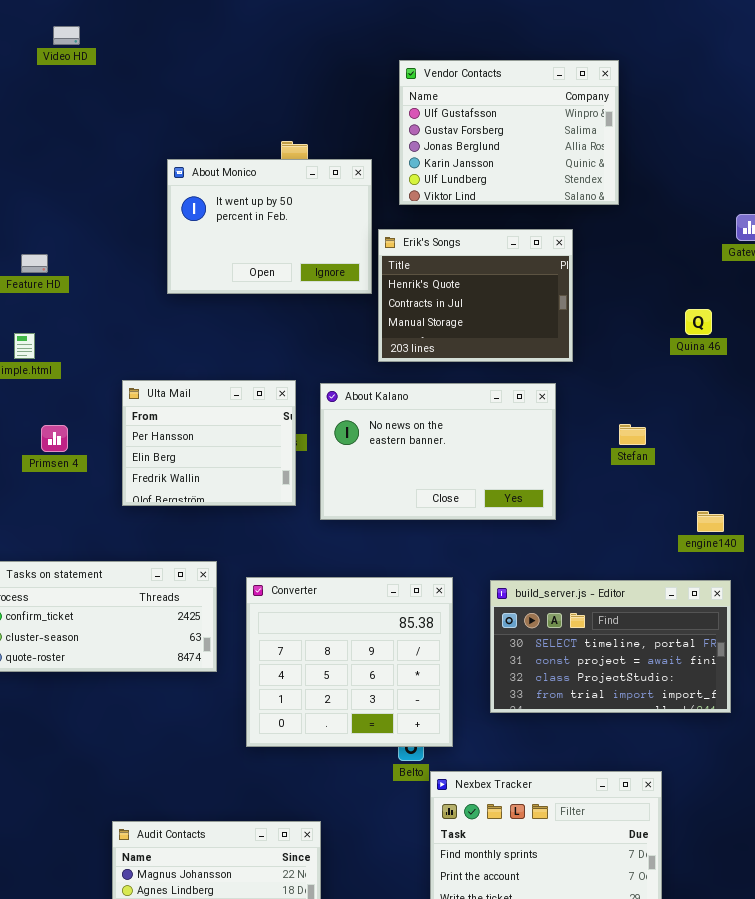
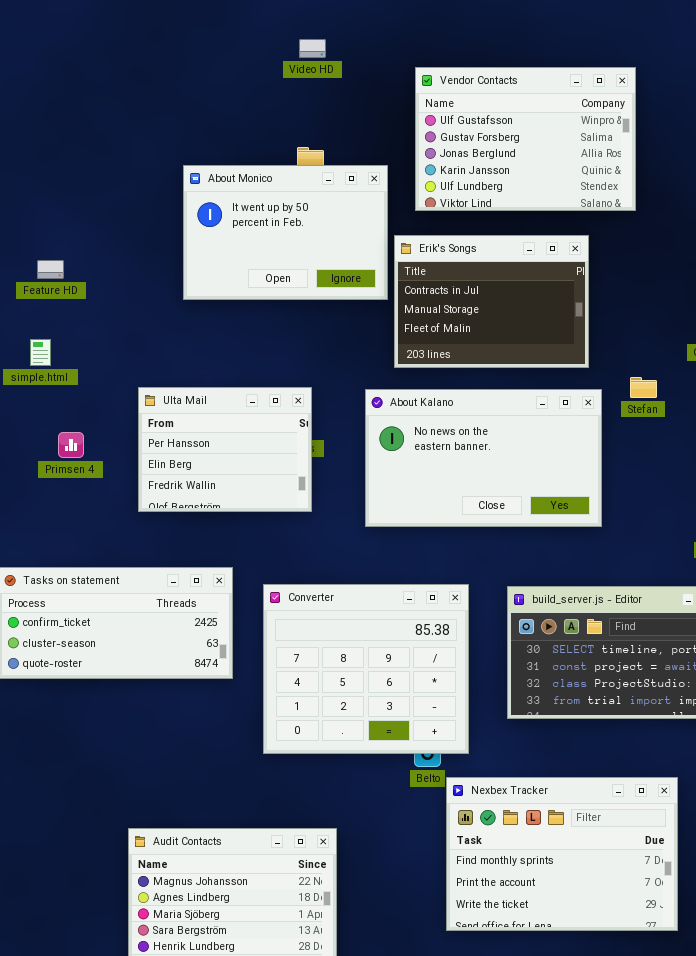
Video HD: [53,26,80,45] -> [299,39,326,58], moved
Erik's Songs: [378,229,573,362] -> [394,235,589,368], scrolled down 1 row
About Kalano: [320,383,556,520] -> [365,389,602,527], moved
Stefan: [619,424,646,445] -> [630,377,657,398], moved

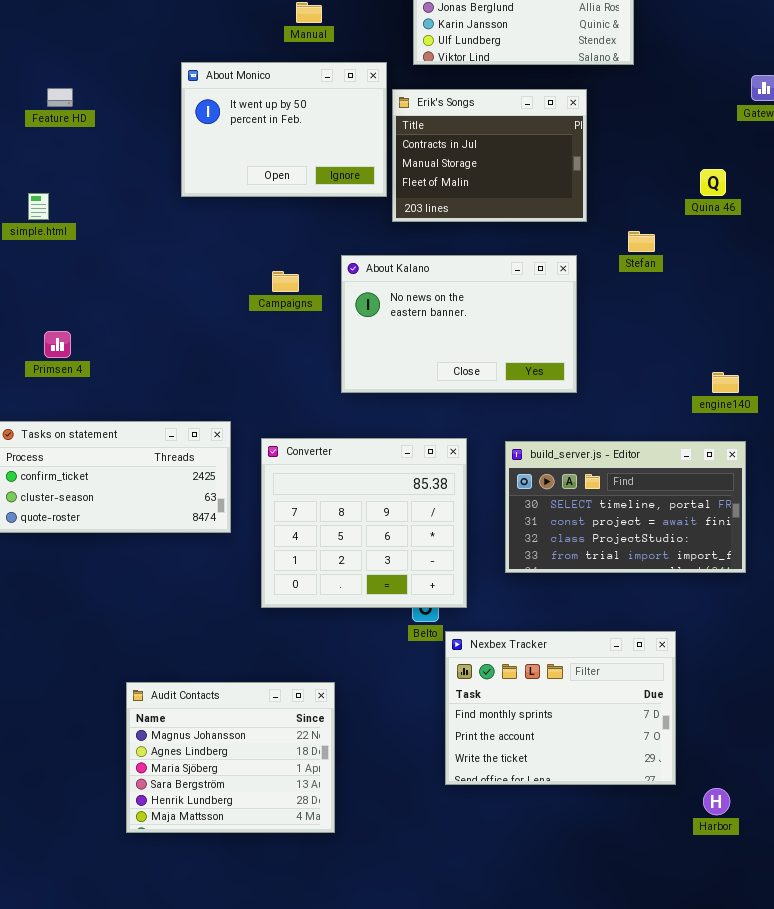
About Monico: [183,165,388,300] -> [181,62,387,197], moved
Feature HD: [37,260,64,279] -> [47,88,73,107], moved
Ulta Mail: [138,387,312,512] -> none, closed
About Kalano: [365,389,602,527] -> [341,255,577,393], moved
Primsen 4: [58,432,84,458] -> [44,331,71,358], moved

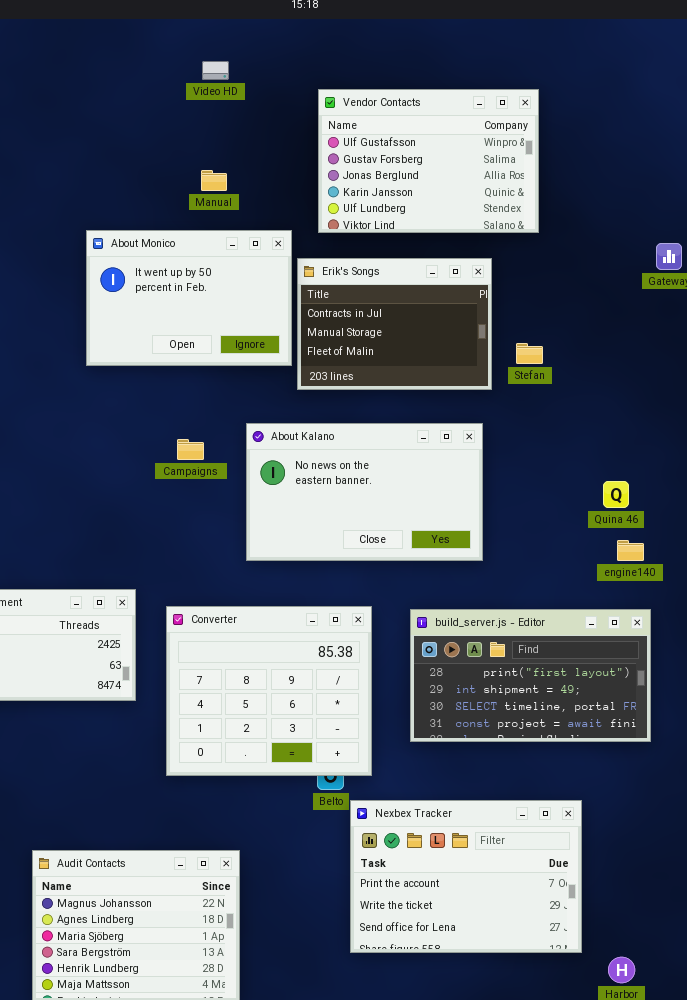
Quina 46: [700,169,726,196] -> [603,481,629,508], moved
Stefan: [628,231,655,252] -> [516,343,543,364], moved
build_server.js - Editor: [505,441,746,573] -> [410,609,651,742], scrolled up 2 rows
Nexbex Tracker: [445,631,676,785] -> [350,800,582,953], scrolled down 1 row

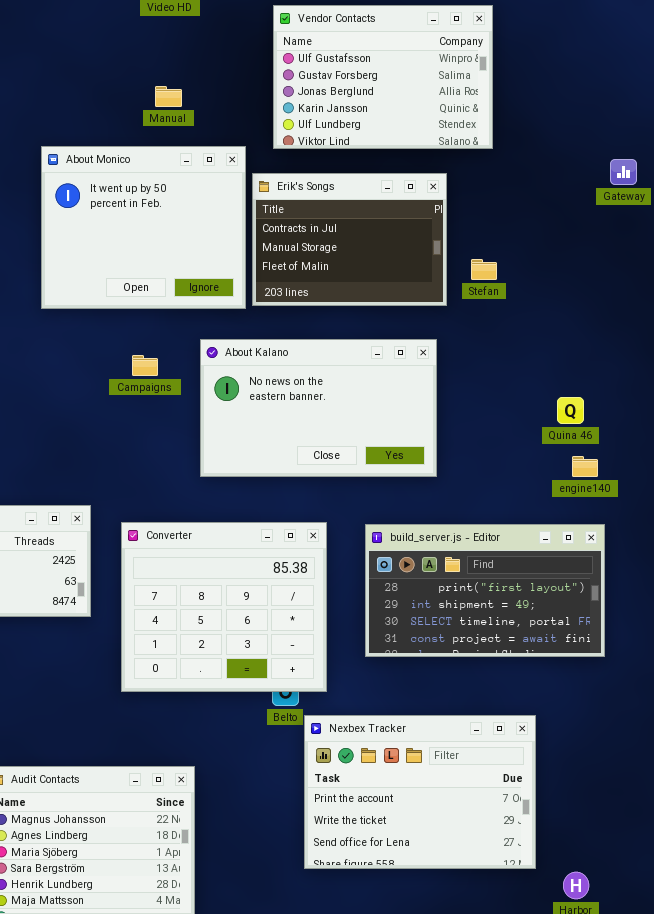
About Monico: [86,230,292,366] -> [41,146,246,309], resized

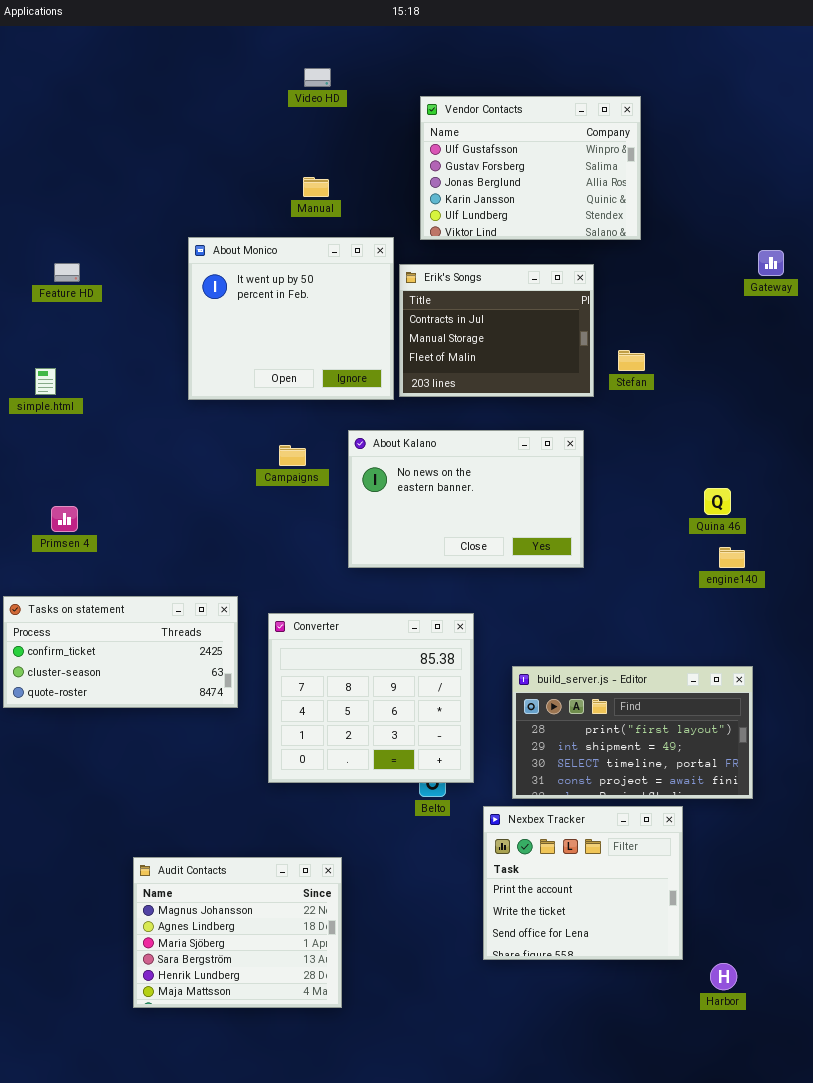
build_server.js - Editor: [365,524,605,657] -> [512,666,753,799], moved
Nexbex Tracker: [304,715,536,869] -> [483,806,683,960], resized

